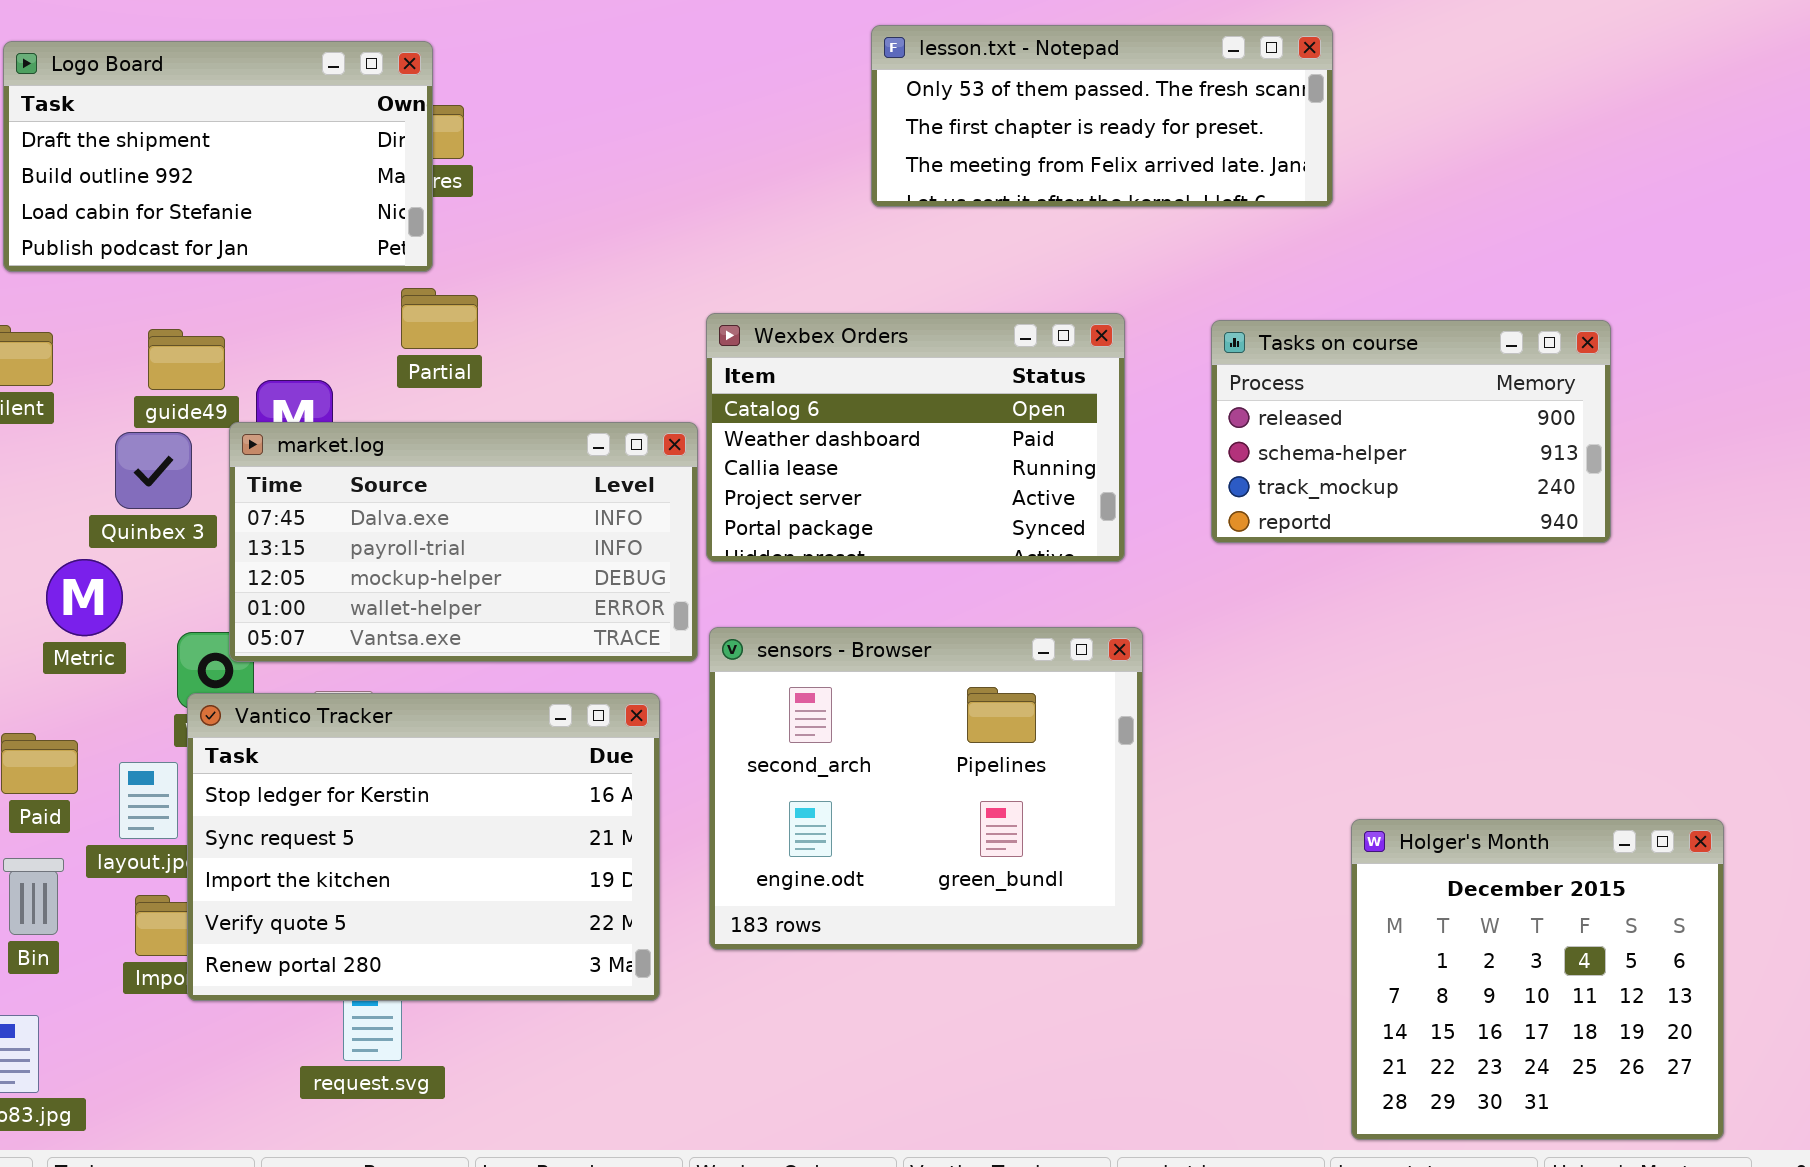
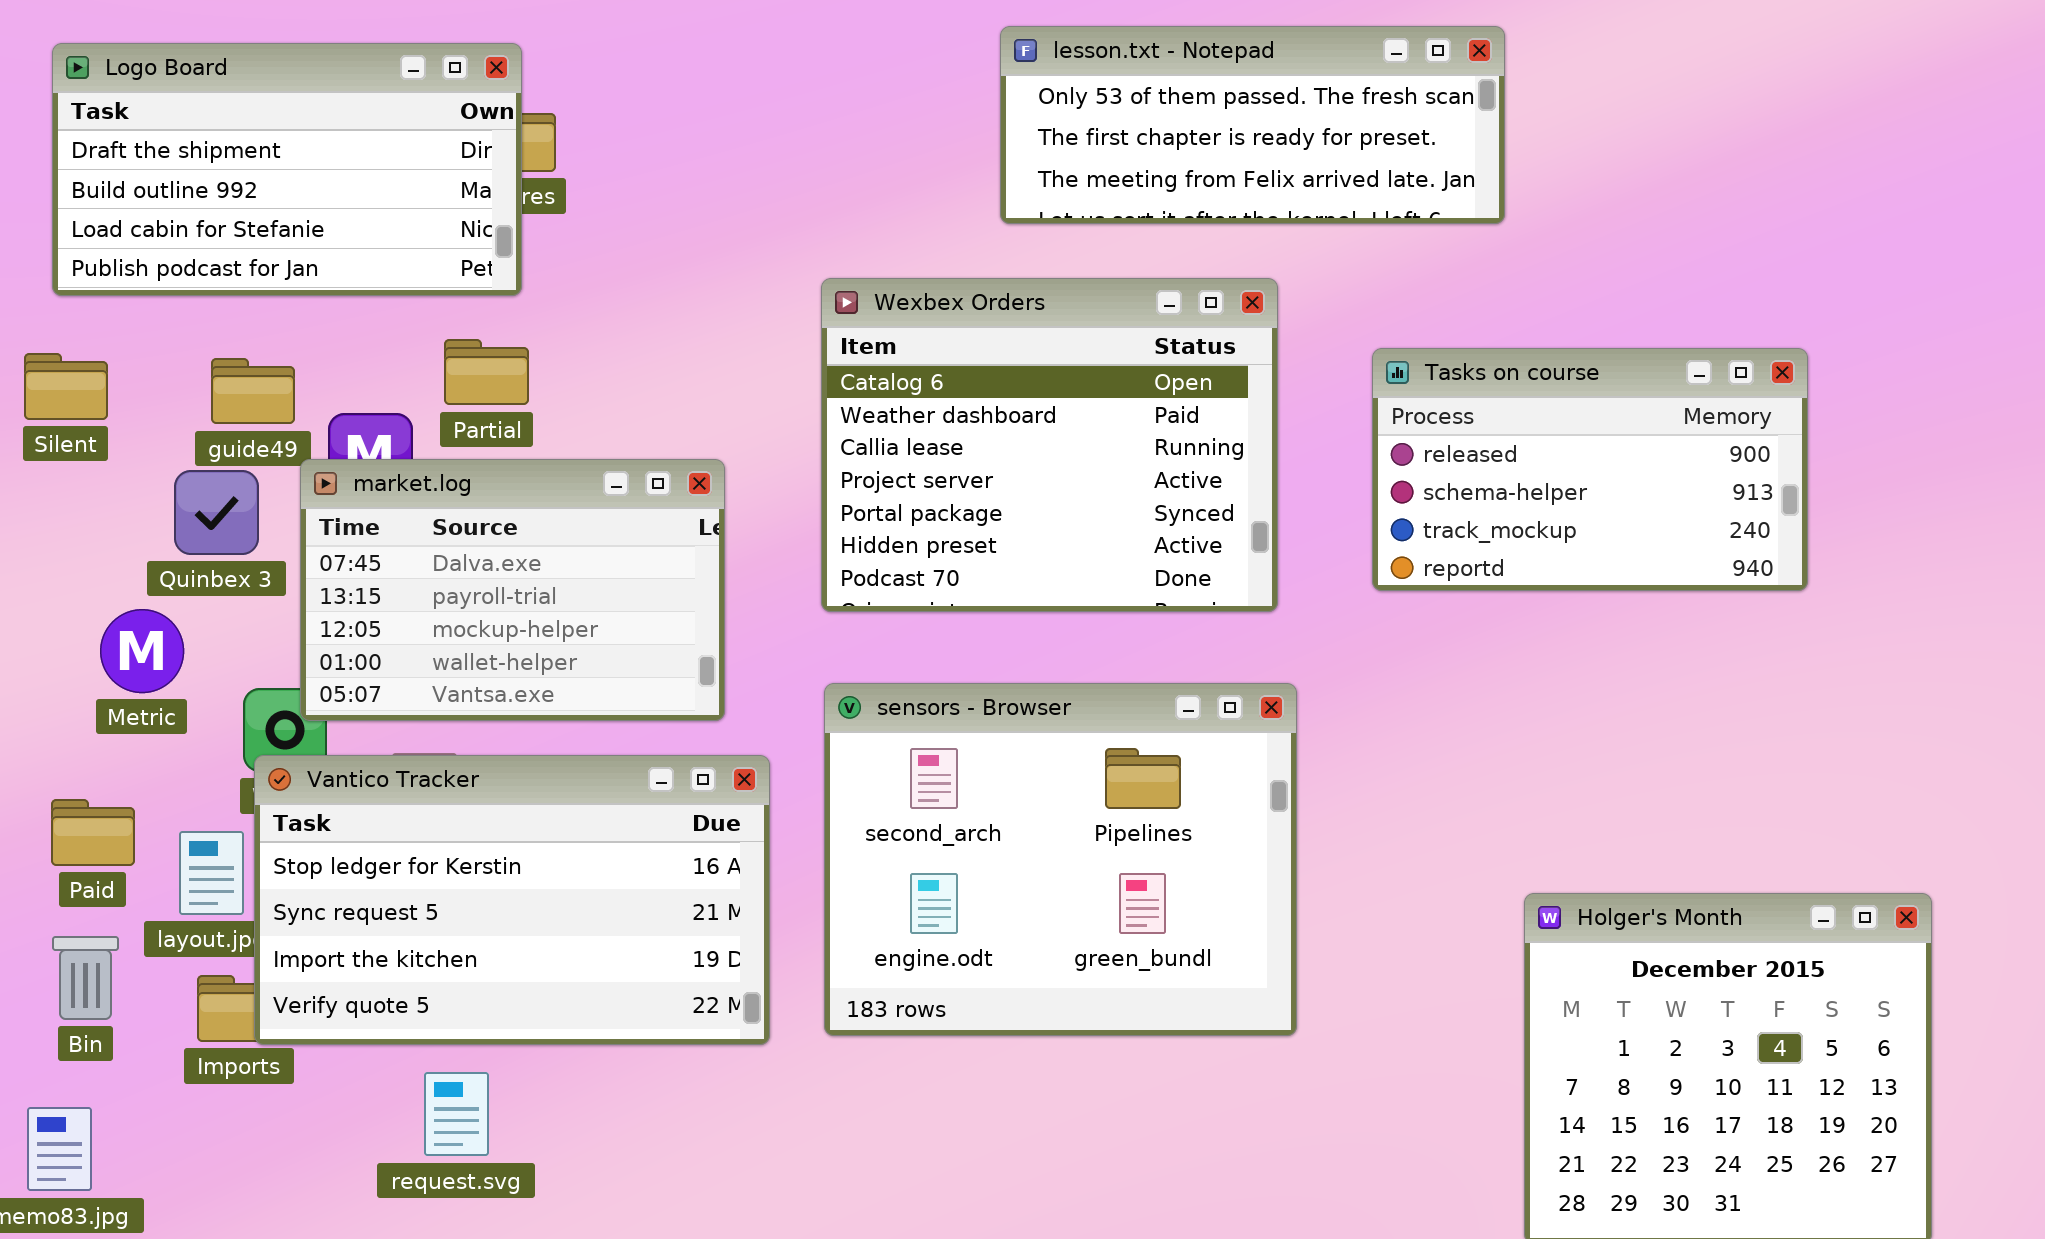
Partial: [401,288,478,349] -> [444,339,529,405], moved
Wexbex Orders: [706,313,1125,562] -> [821,278,1278,612], resized
market.log: [229,422,698,662] -> [300,459,725,721], resized
Vantico Tracker: [187,693,660,1001] -> [254,755,770,1045], resized

